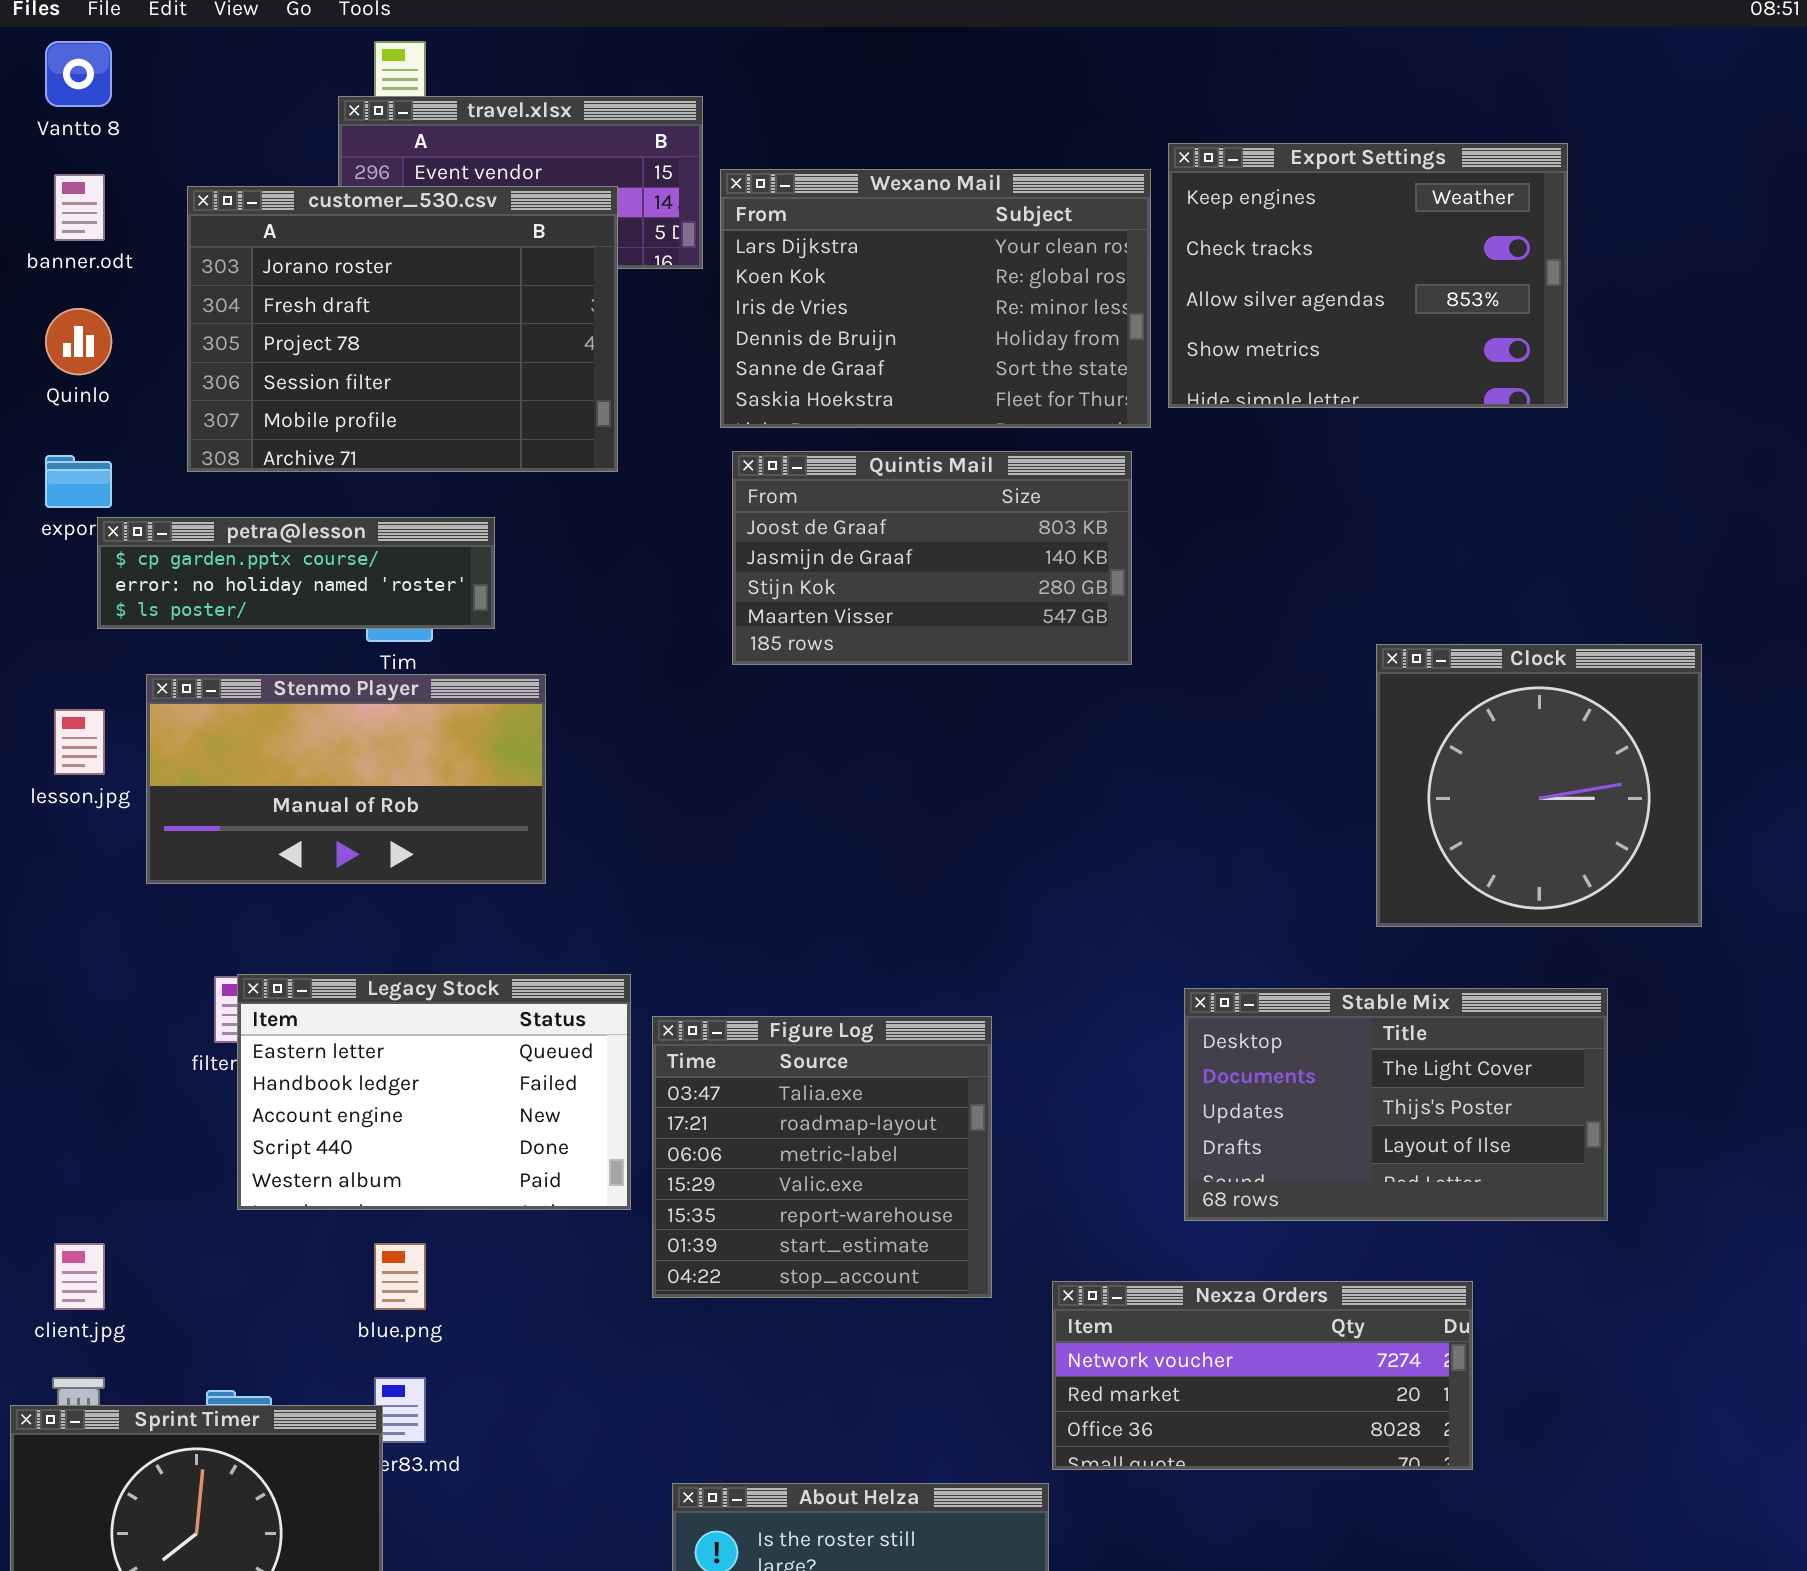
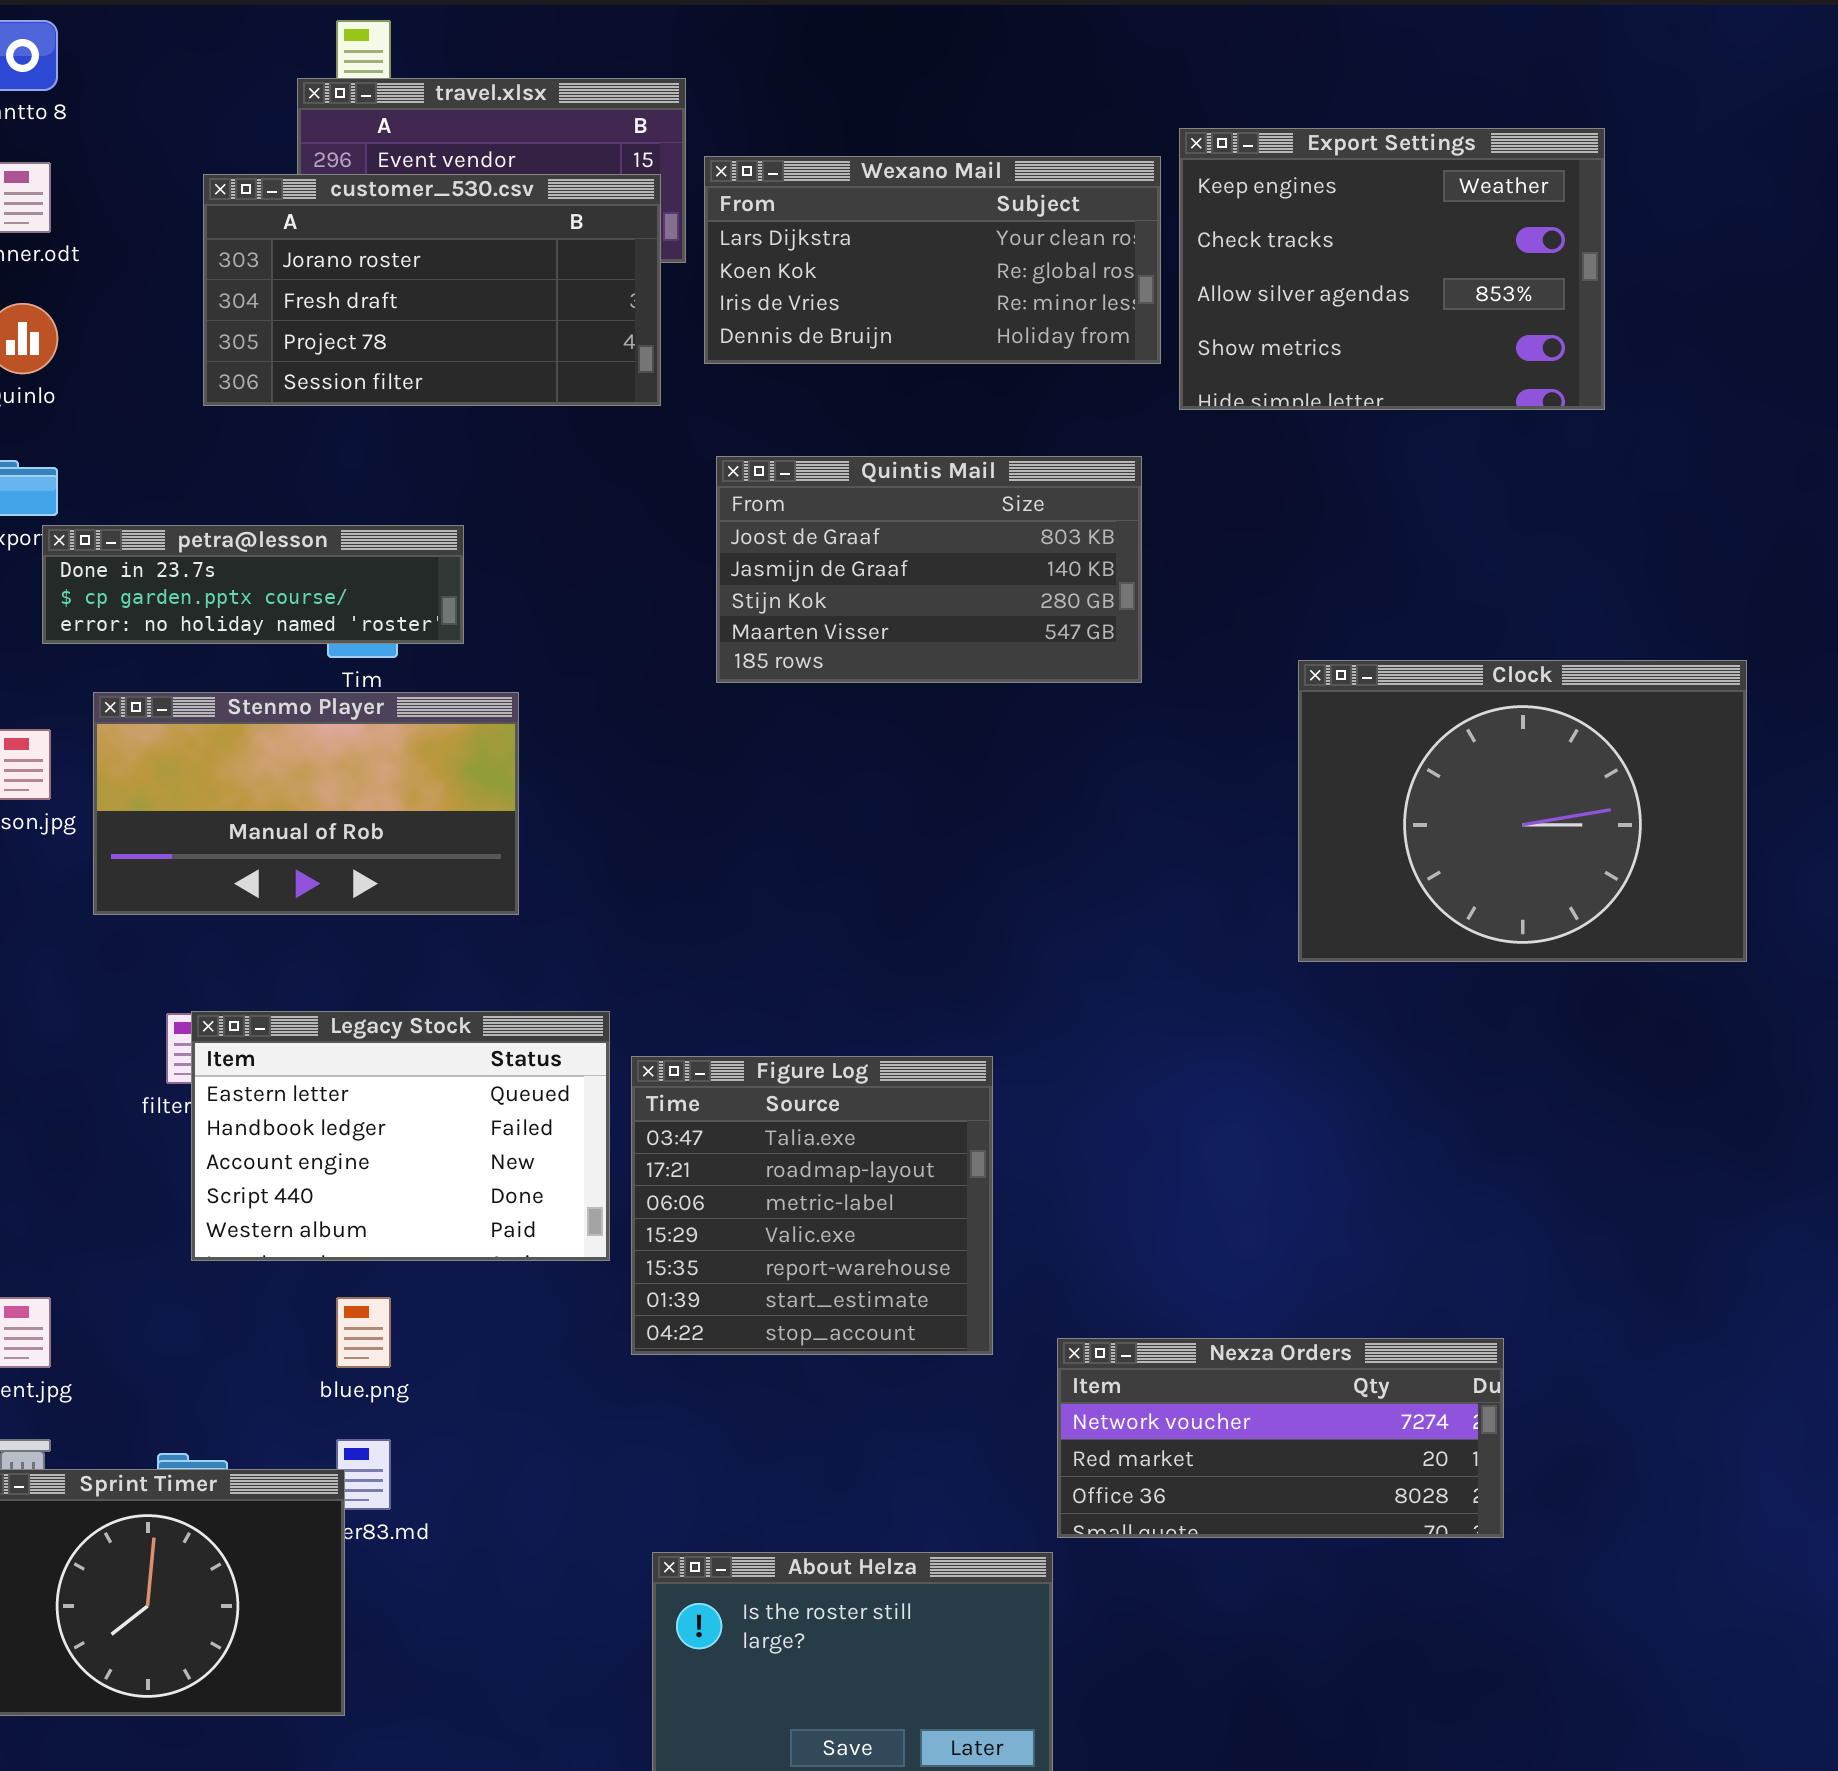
Wexano Mail: [720,169,1151,428] -> [704,156,1161,364], resized
customer_530.csv: [187,186,618,472] -> [203,174,661,406], moved, resized
petra@lesson: [97,517,495,629] -> [42,525,464,644], scrolled up 1 row
Clock: [1376,644,1702,927] -> [1298,660,1747,962], resized
Stable Mix: [1184,988,1608,1221] -> none, closed

